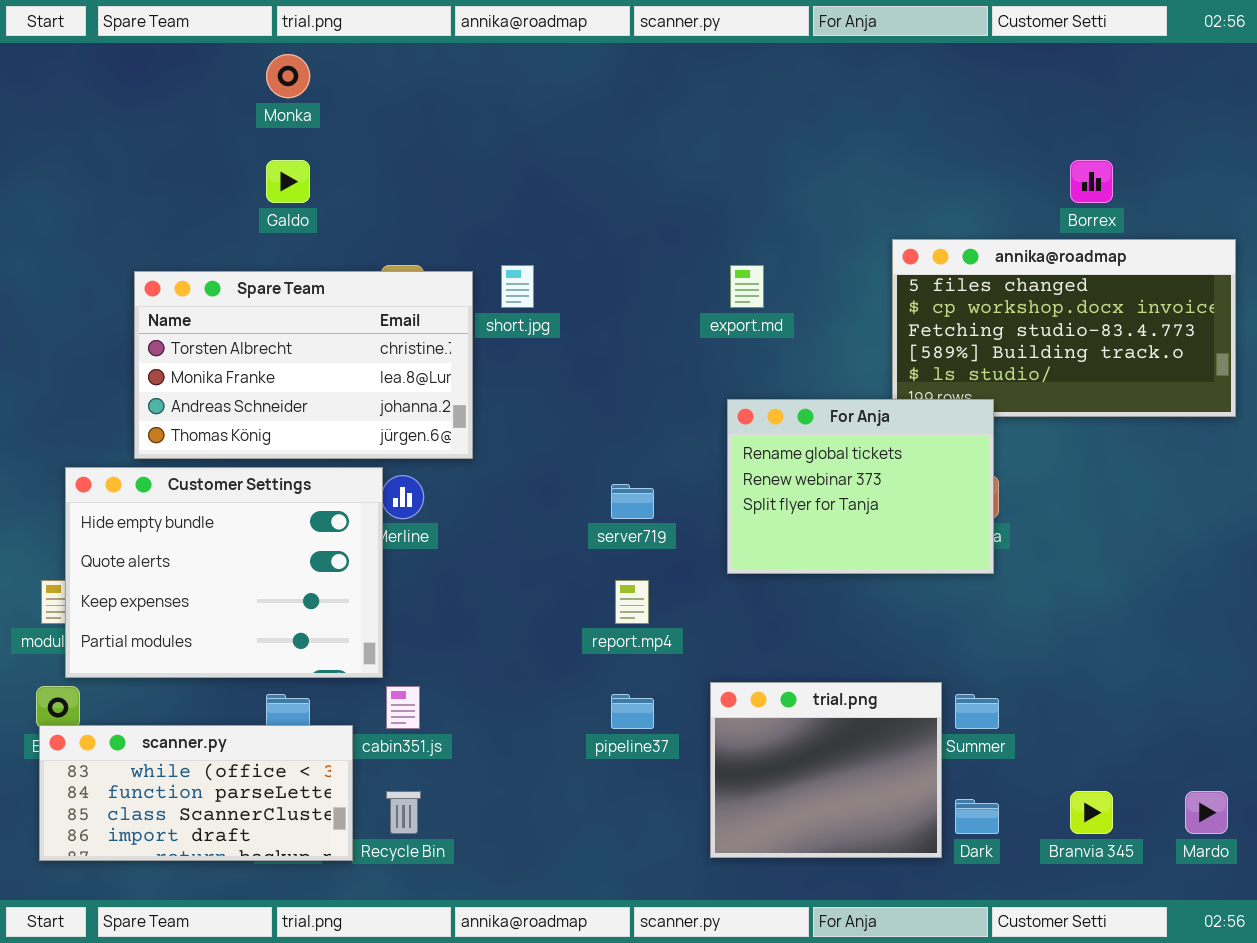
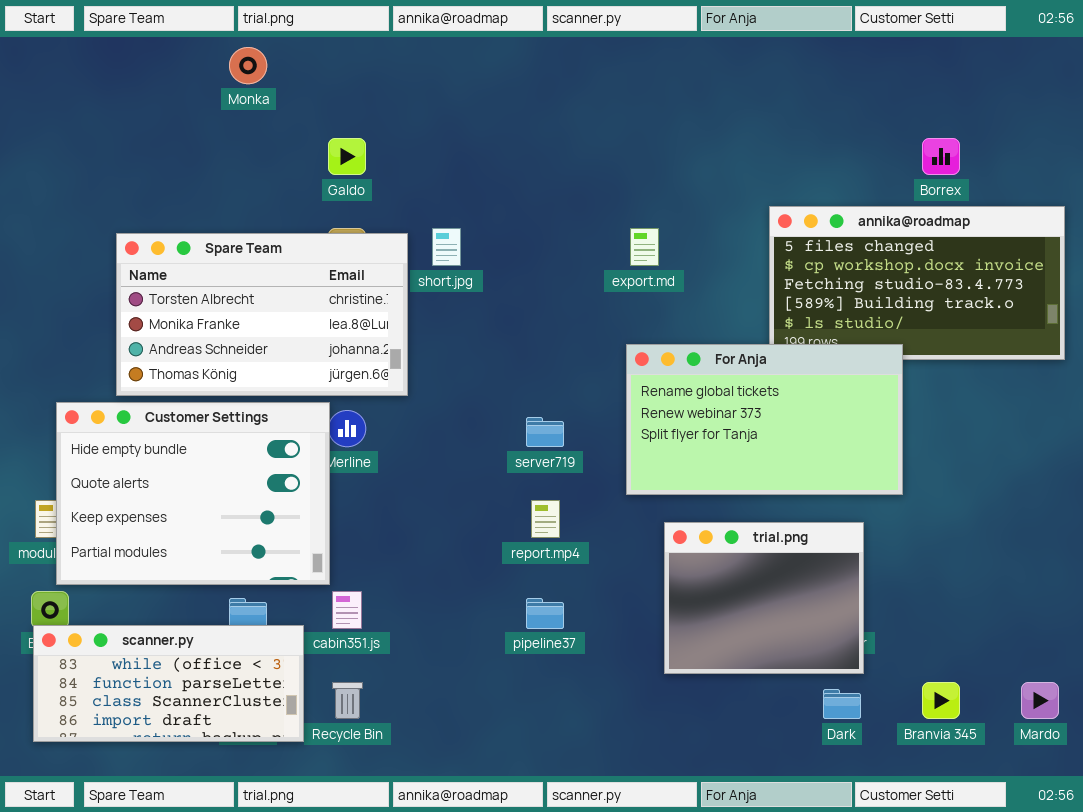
Galdo: [266,160,310,203] -> [328,138,366,175], moved
For Anja: [727,399,994,574] -> [626,344,903,495], resized
trial.png: [710,682,942,858] -> [664,522,864,674], moved

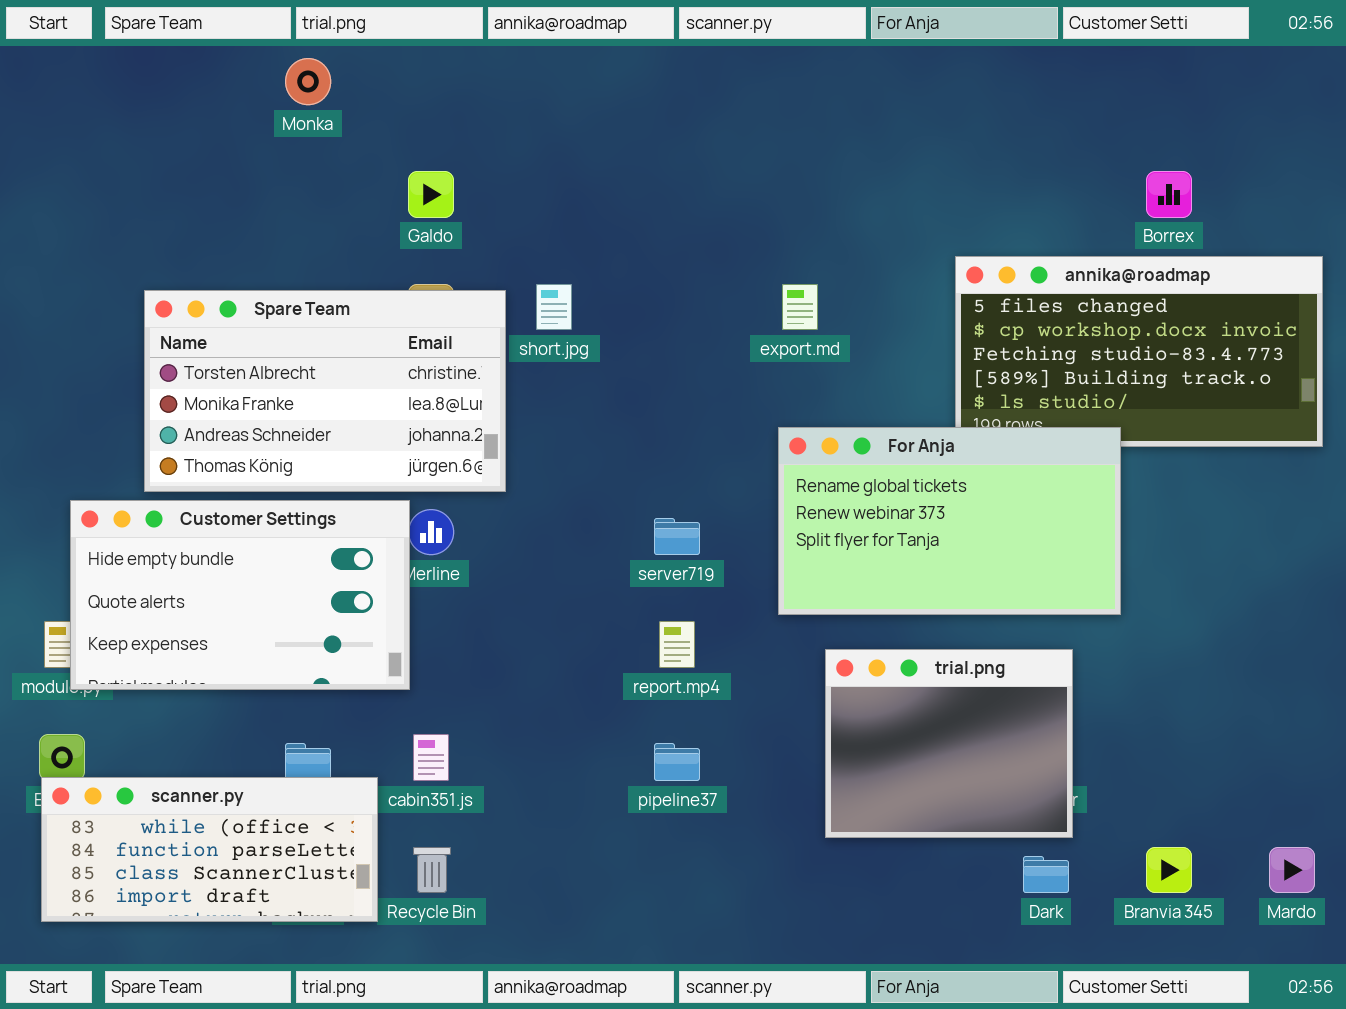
Customer Settings: [56,402,330,585] -> [70,500,410,690], resized

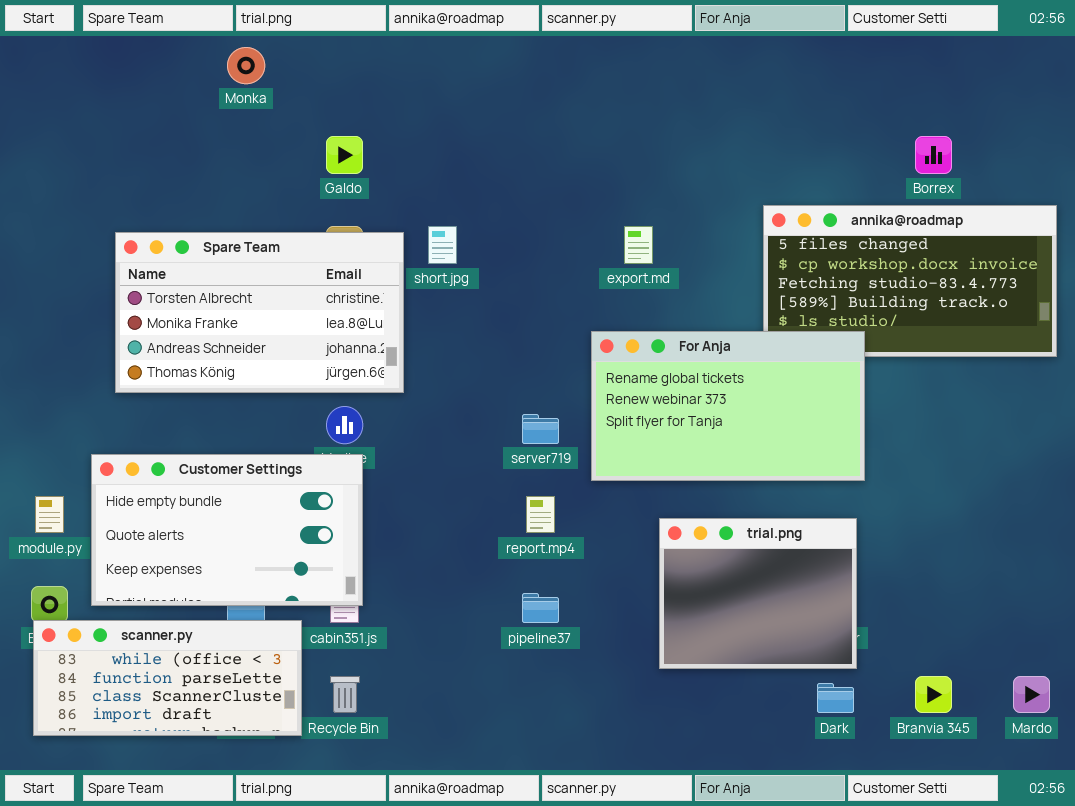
For Anja: [778,427,1121,615] -> [591,331,865,481], moved
Customer Settings: [70,500,410,690] -> [91,454,363,606], moved

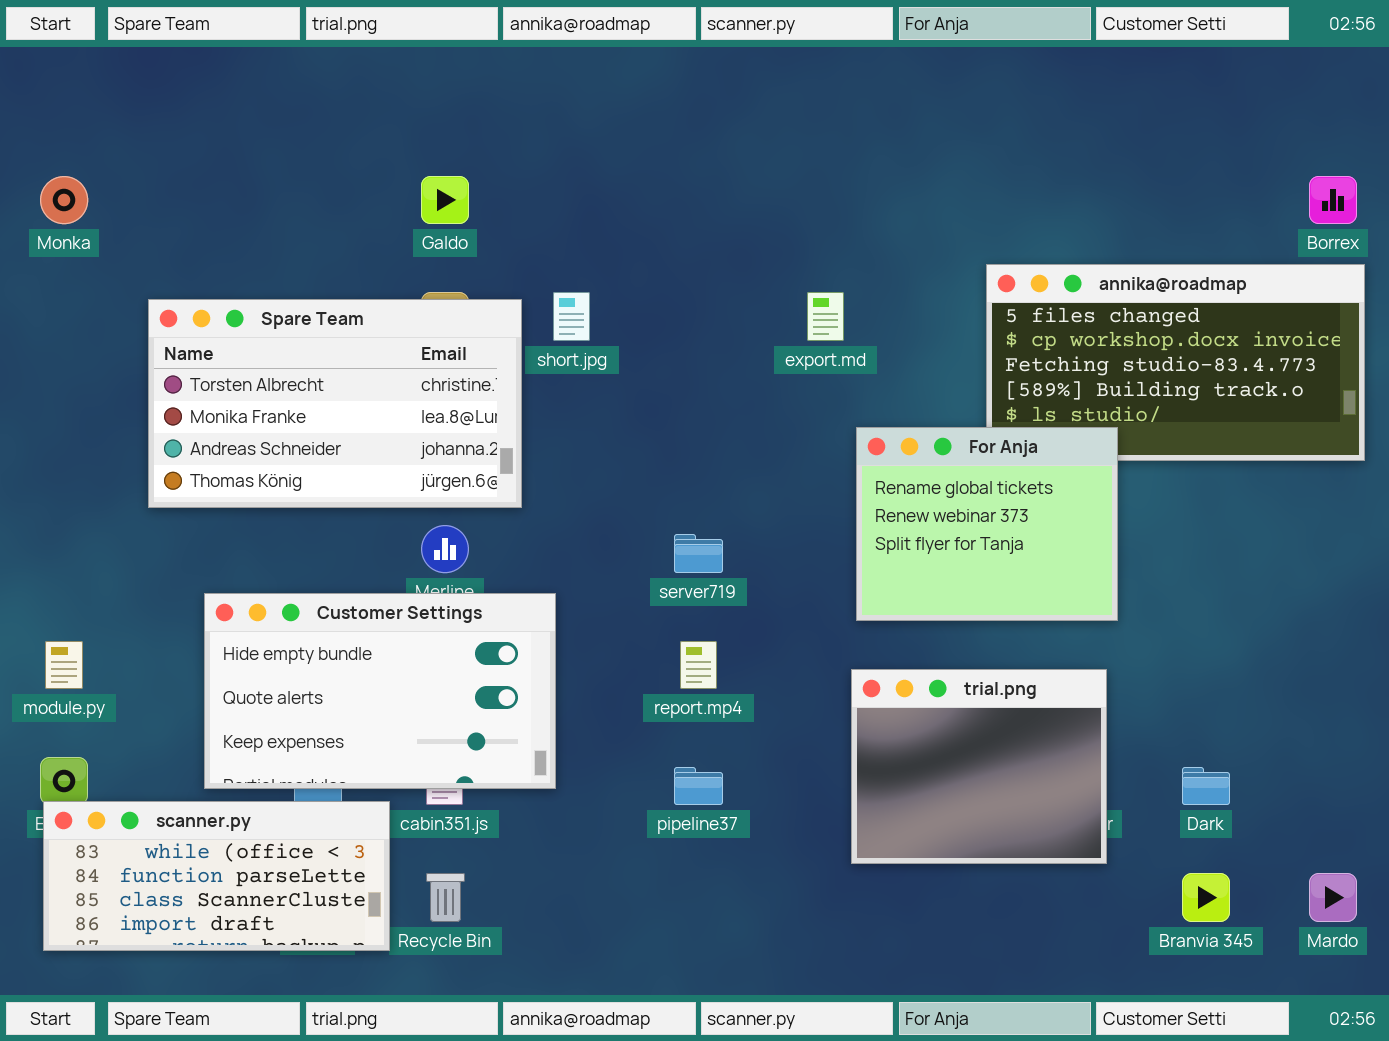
Monka: [227,47,265,84] -> [40,176,88,224], moved
Borrex: [915,136,952,174] -> [1309,176,1357,224], moved
For Anja: [591,331,865,481] -> [856,427,1118,621], resized
Customer Settings: [91,454,363,606] -> [204,593,556,789], moved
Dark: [817,683,854,713] -> [1182,767,1230,805], moved

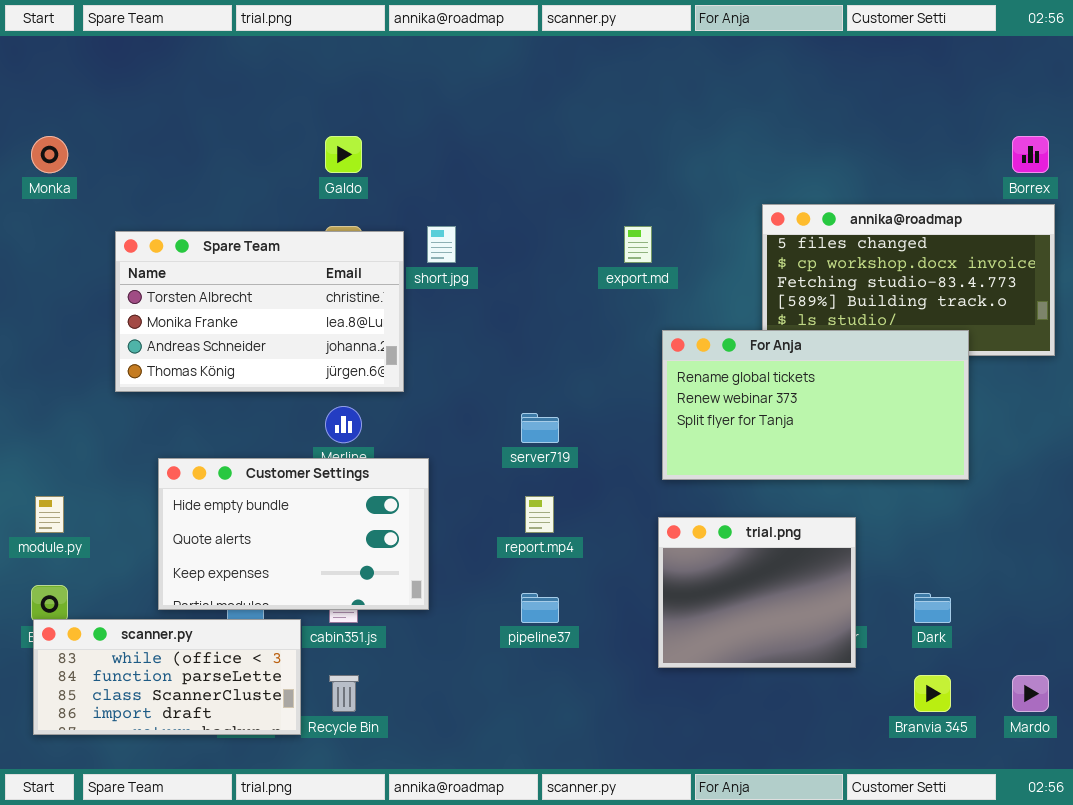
For Anja: [856,427,1118,621] -> [662,330,969,480], resized

